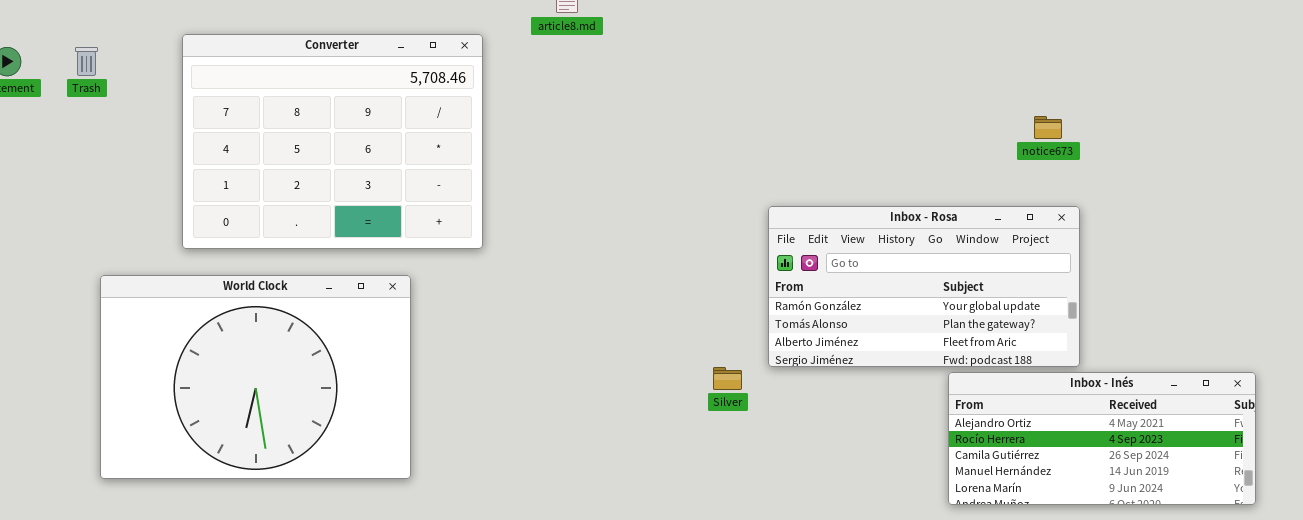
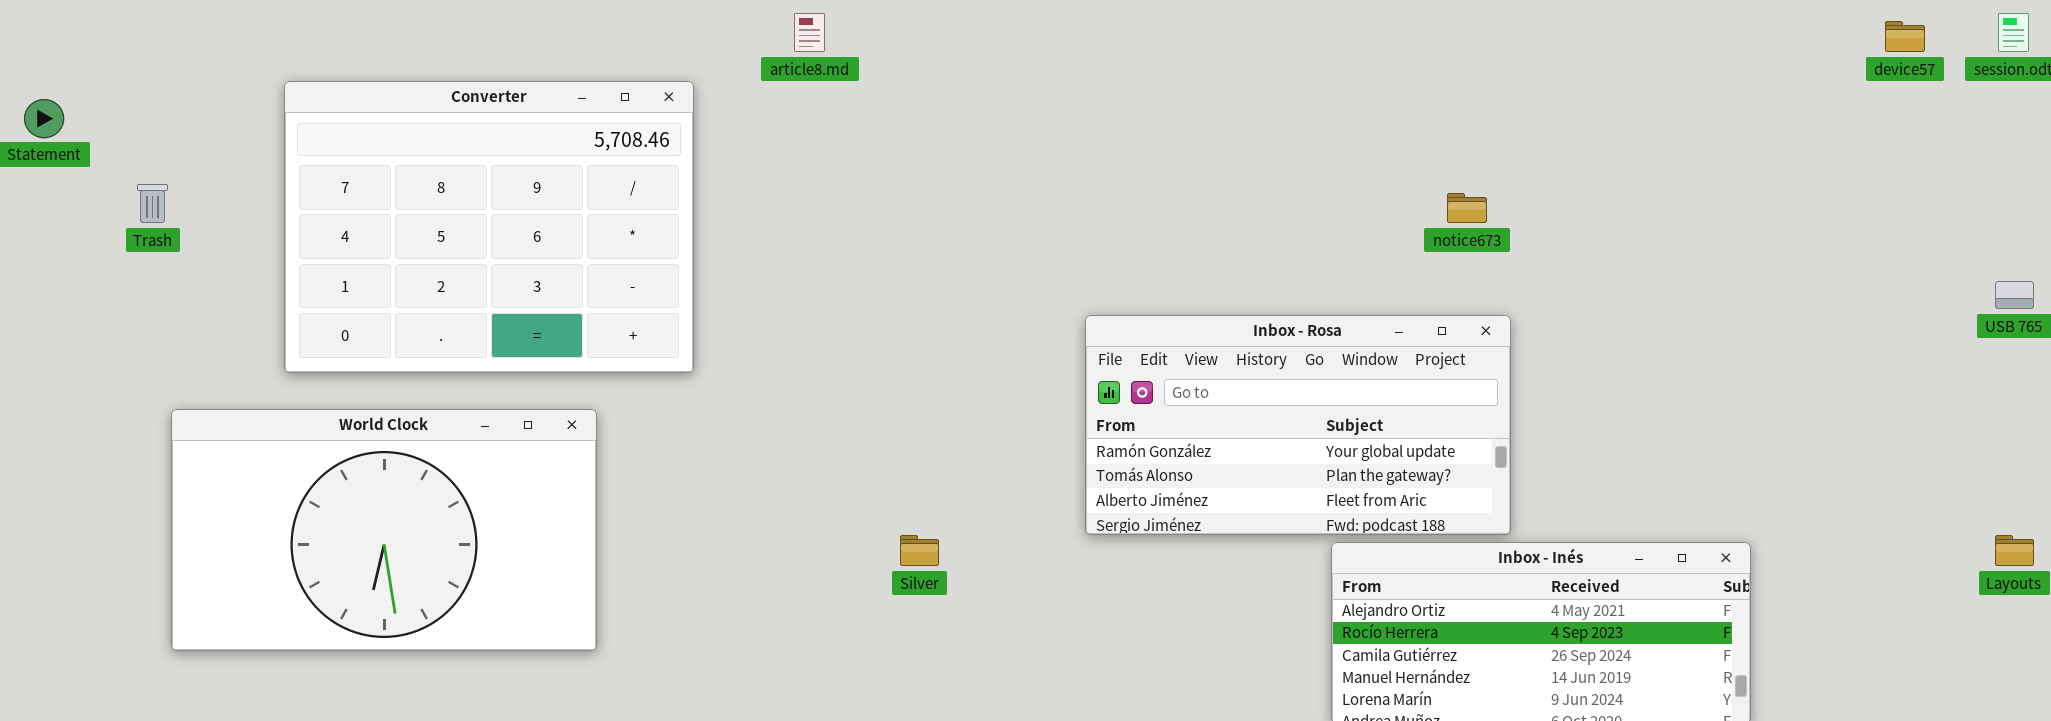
Trash: [75,47,98,76] -> [137,184,168,223], moved
World Clock: [100,275,411,479] -> [171,409,597,651], resized
Silver: [713,367,742,390] -> [900,535,939,566], moved

